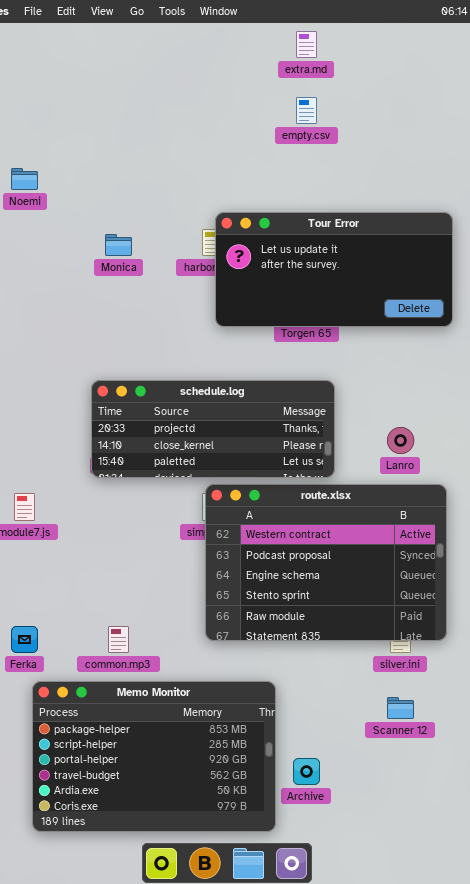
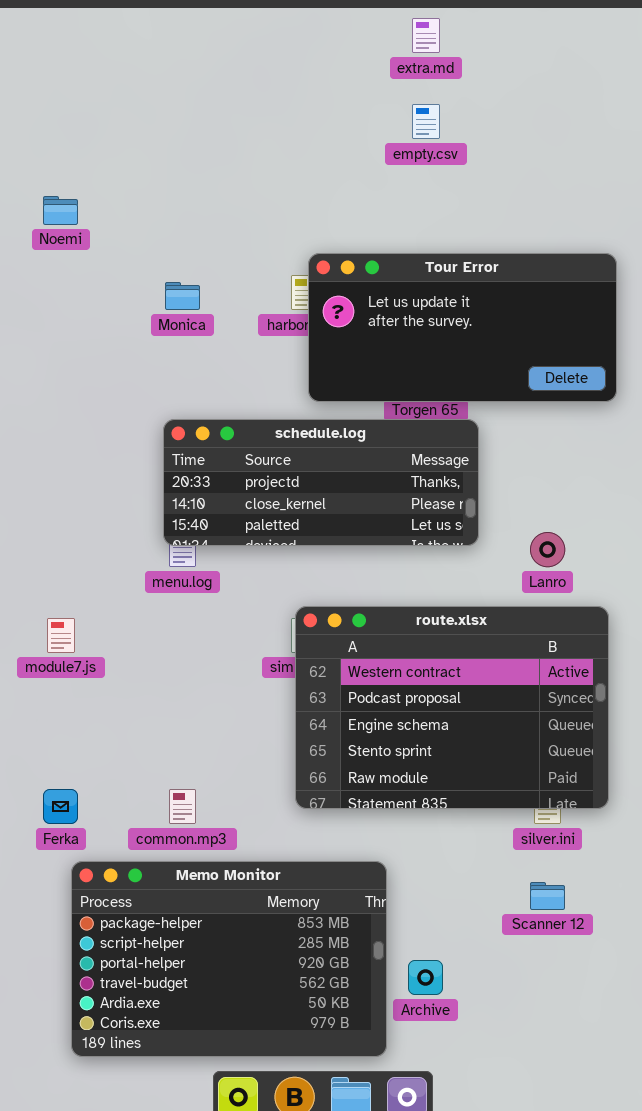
schedule.log: [91,380,335,478] -> [163,419,479,546], moved

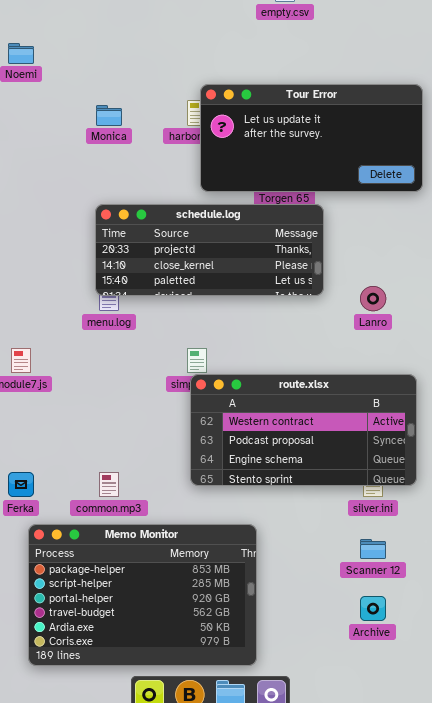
route.xlsx: [295,606,609,809] -> [190,374,417,486], resized
Archive: [408,960,443,995] -> [360,596,386,621], moved

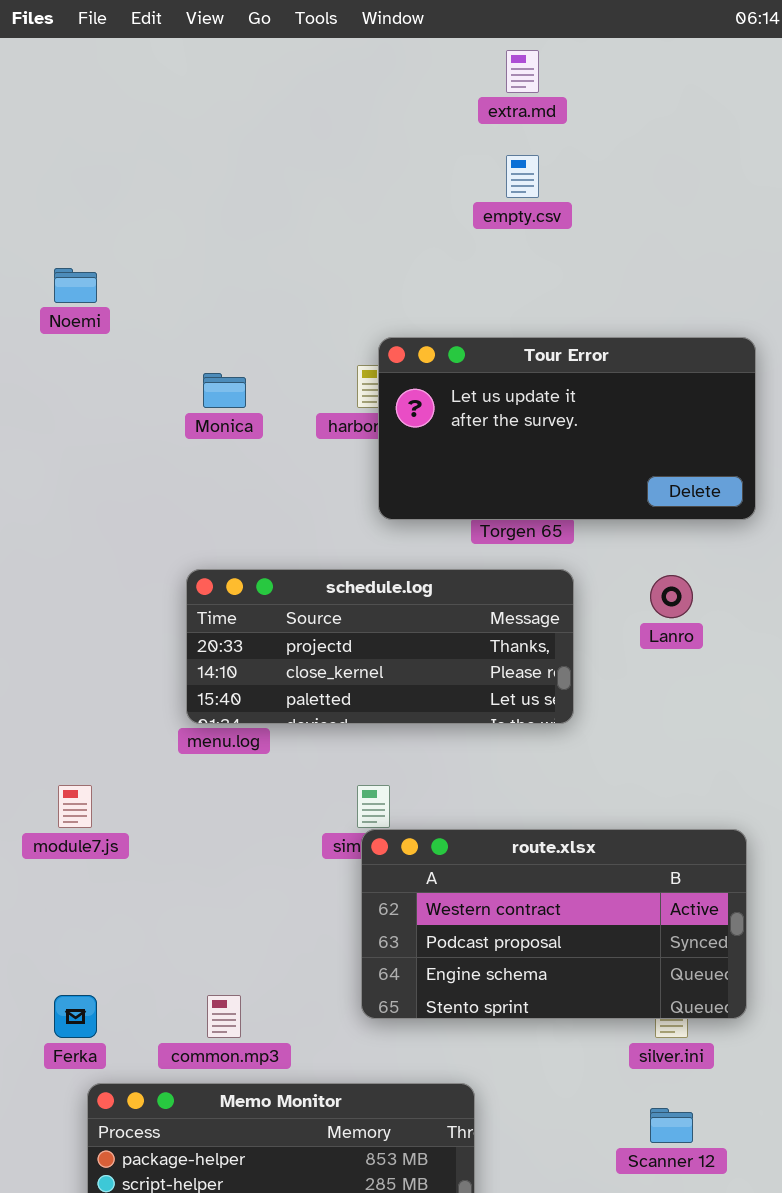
schedule.log: [95,204,324,296] -> [186,569,574,724], moved
Lanro: [360,286,386,311] -> [650,575,693,618], moved

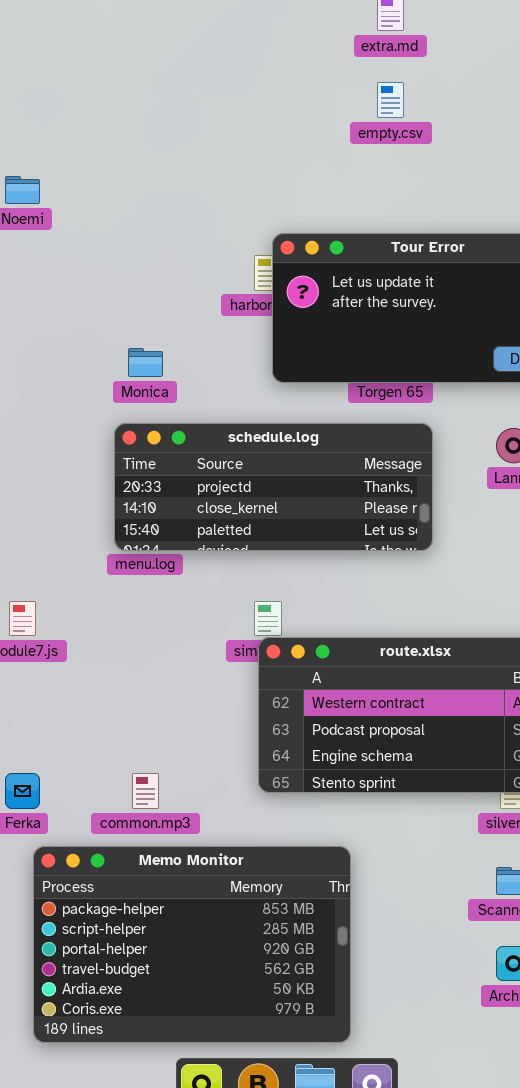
Monica: [203,373,246,408] -> [128,348,163,377], moved

